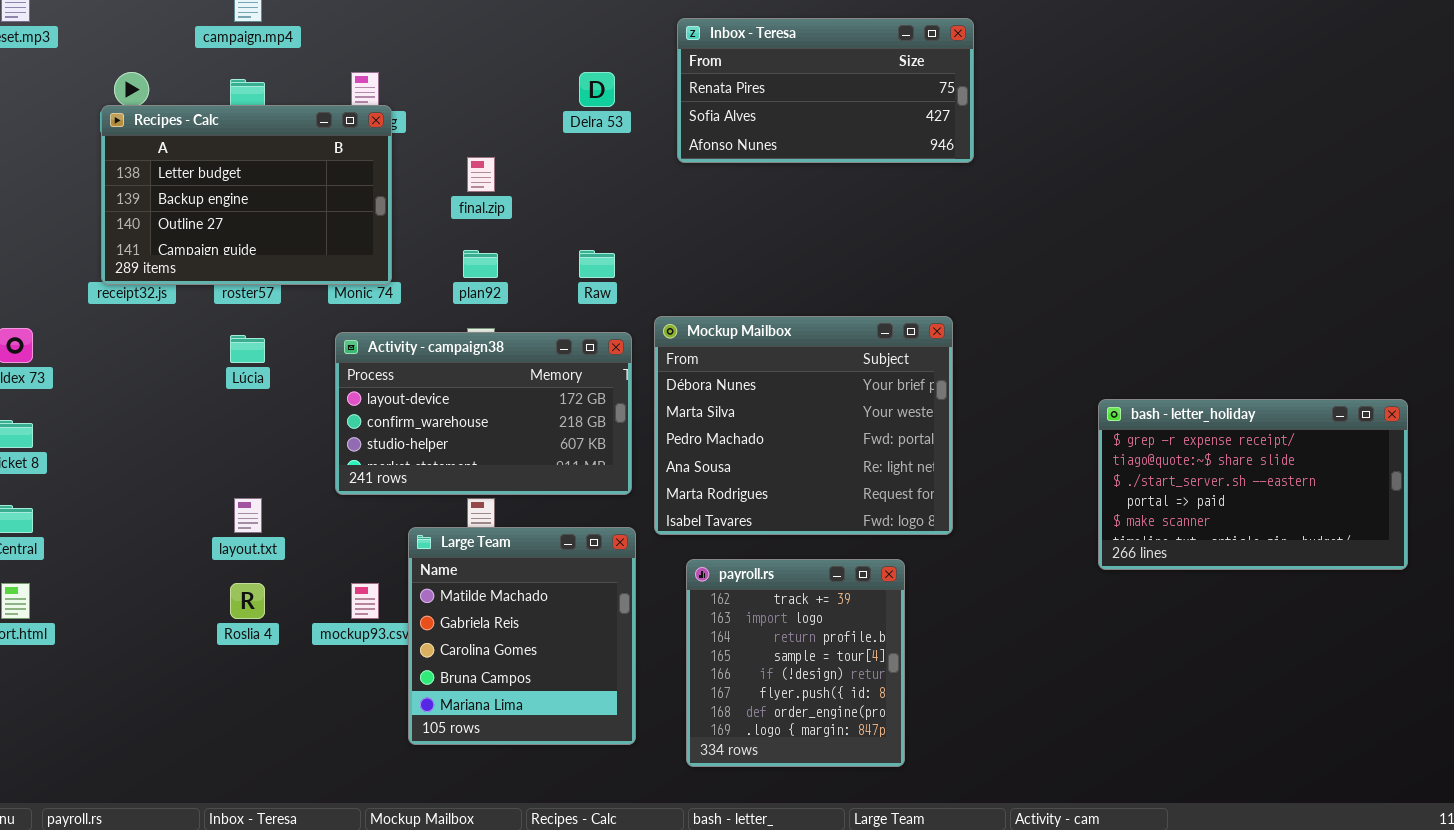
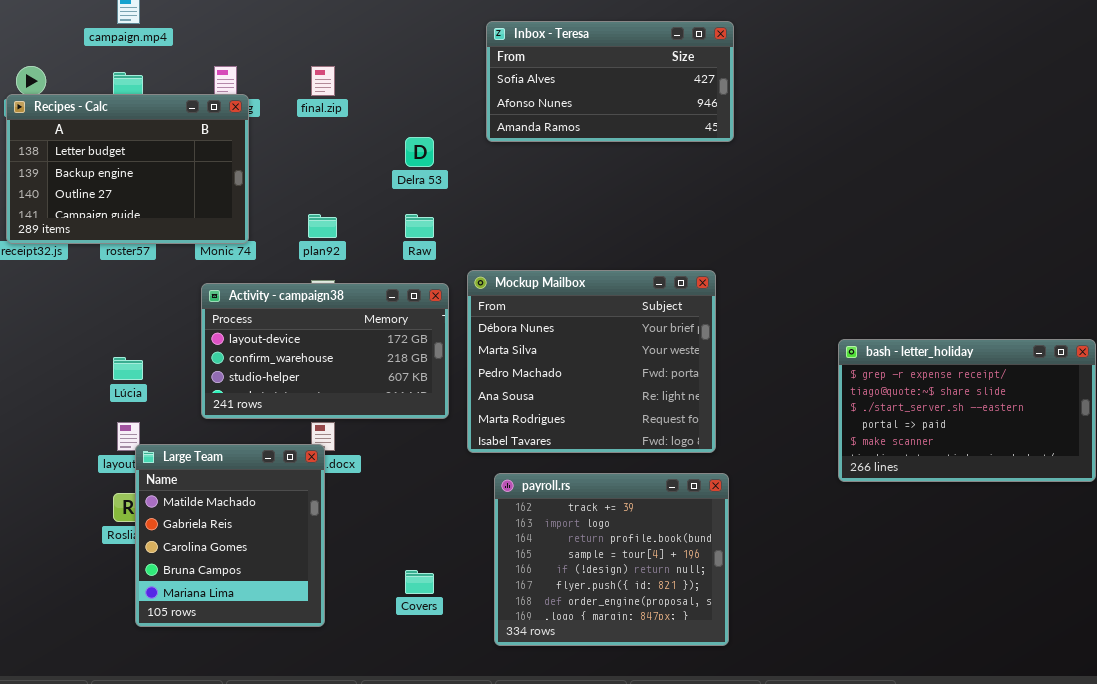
Inbox - Teresa: [677,18,974,163] -> [486,21,734,142], scrolled down 1 row
Delra 53: [579,72,615,107] -> [405,137,434,167], moved
final.zip: [467,157,495,192] -> [311,66,335,96], moved
Lúcia: [230,335,265,363] -> [113,357,143,380], moved
Large Team: [408,527,636,745] -> [135,444,325,627], moved
payroll.rs: [686,559,905,767] -> [494,473,729,646], resized

